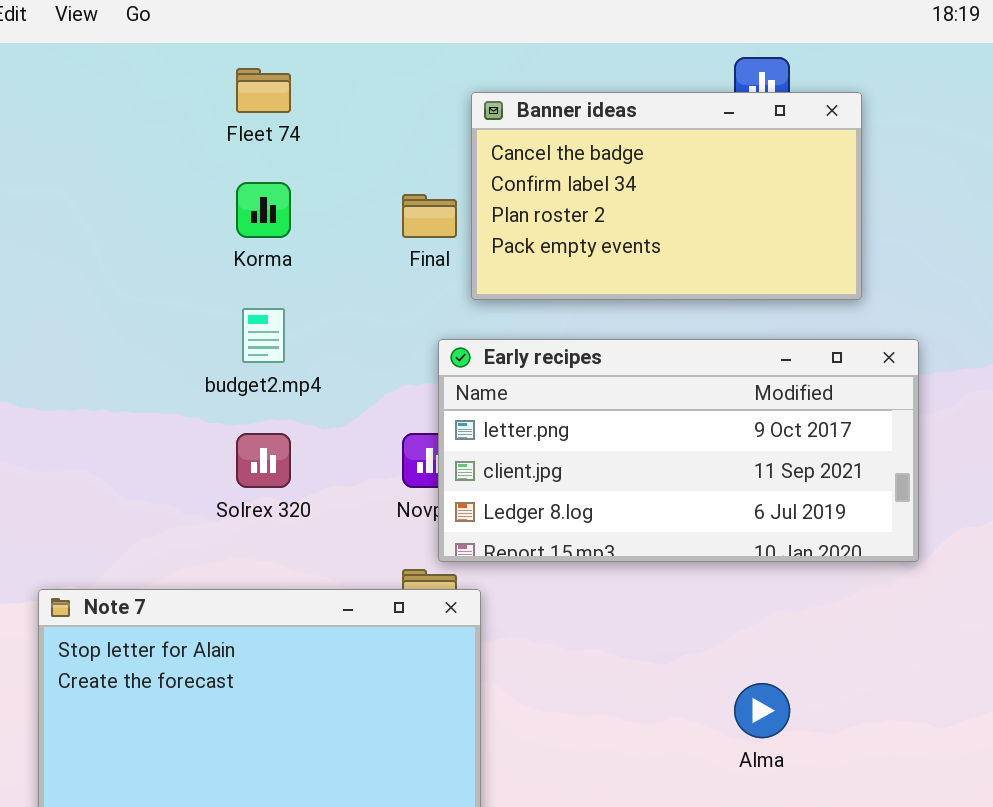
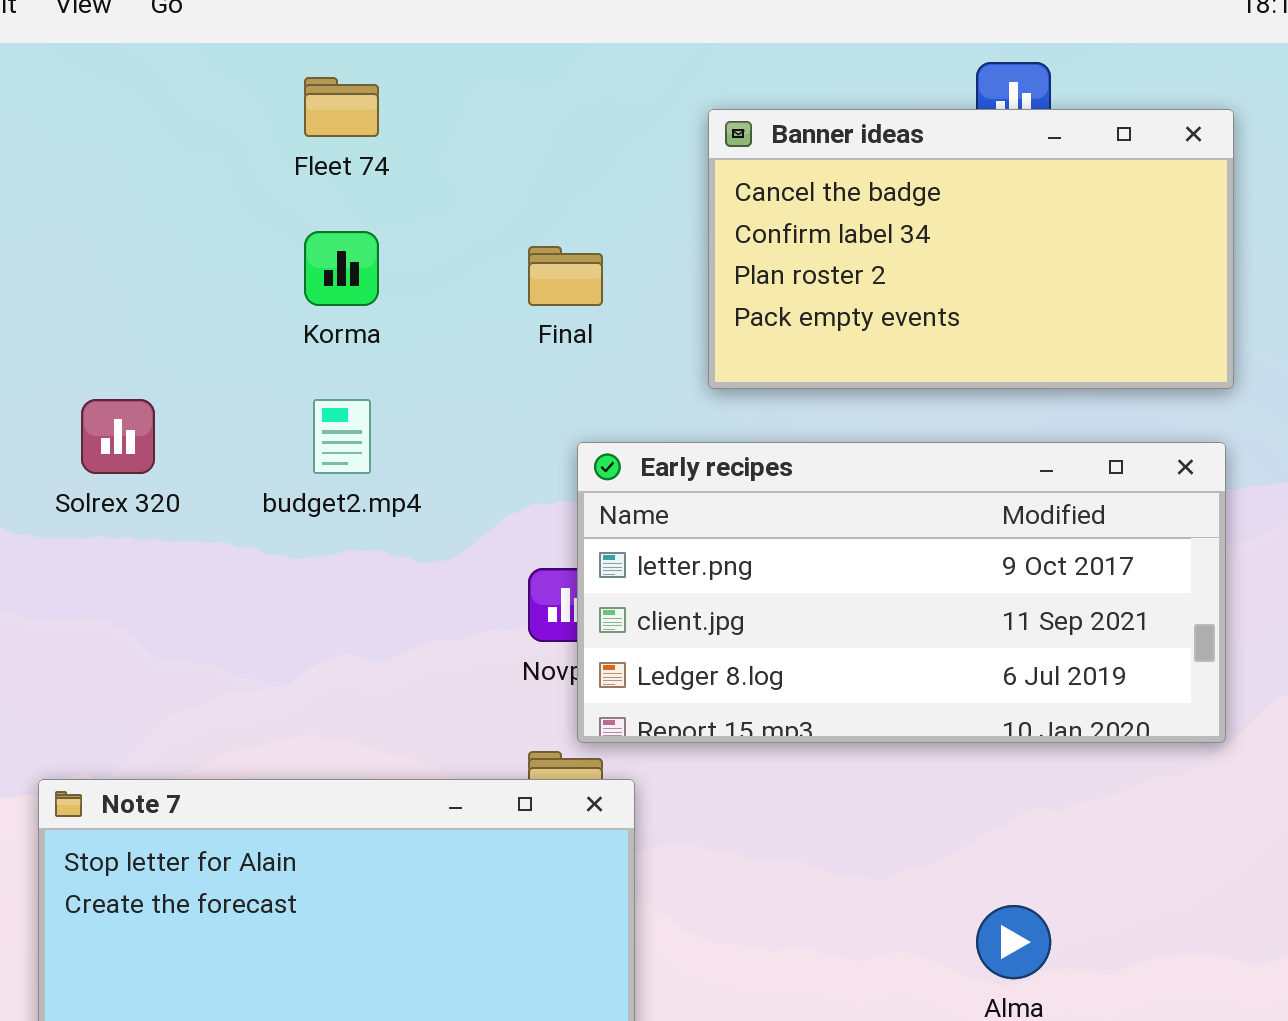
Banner ideas: [471,92,862,300] -> [708,109,1234,389], moved
Solrex 320: [236,433,291,488] -> [81,399,155,474], moved

